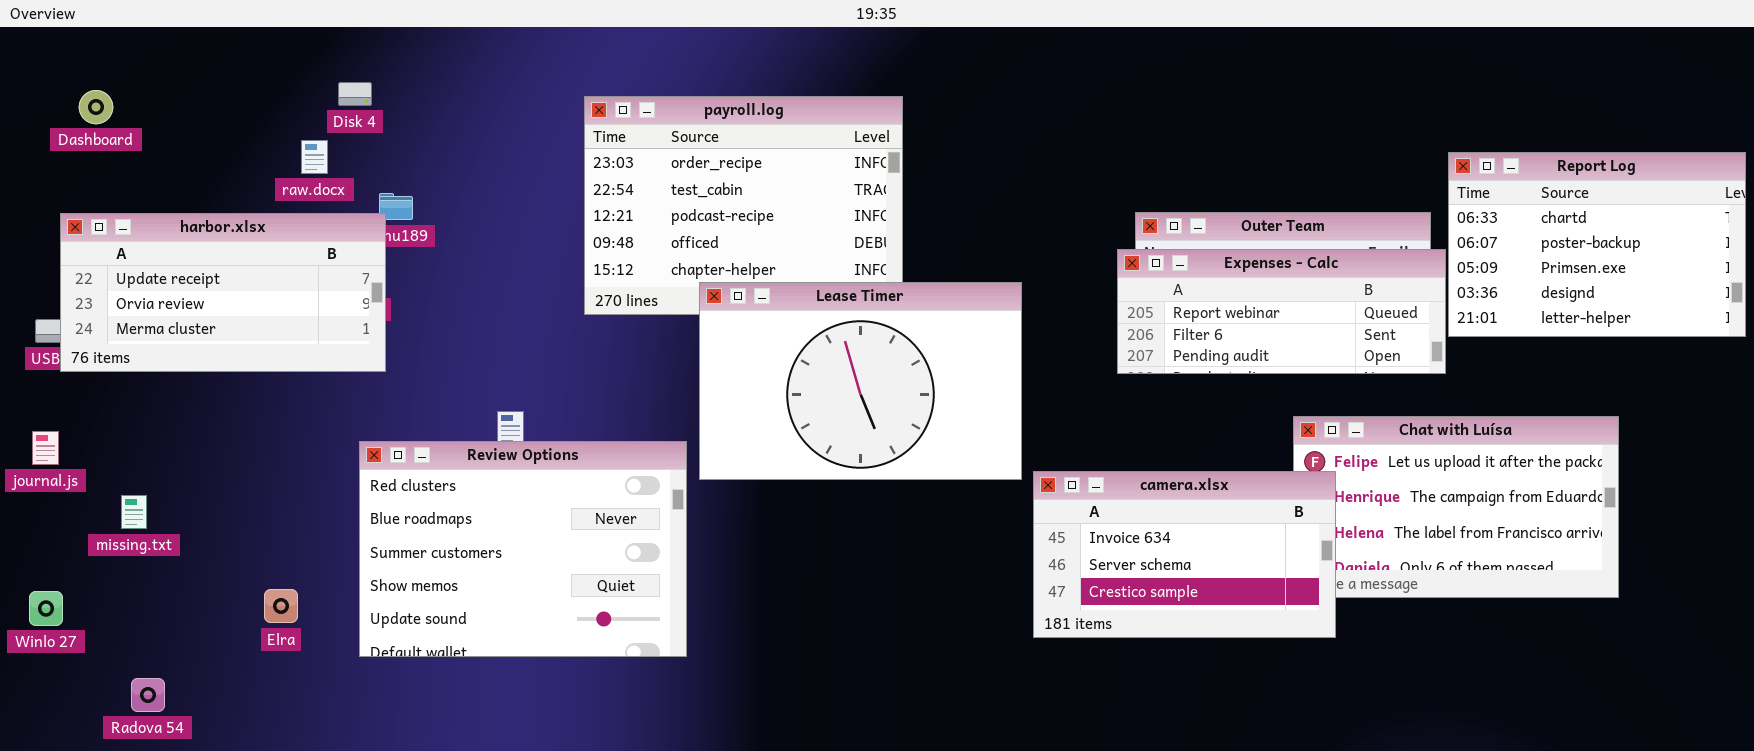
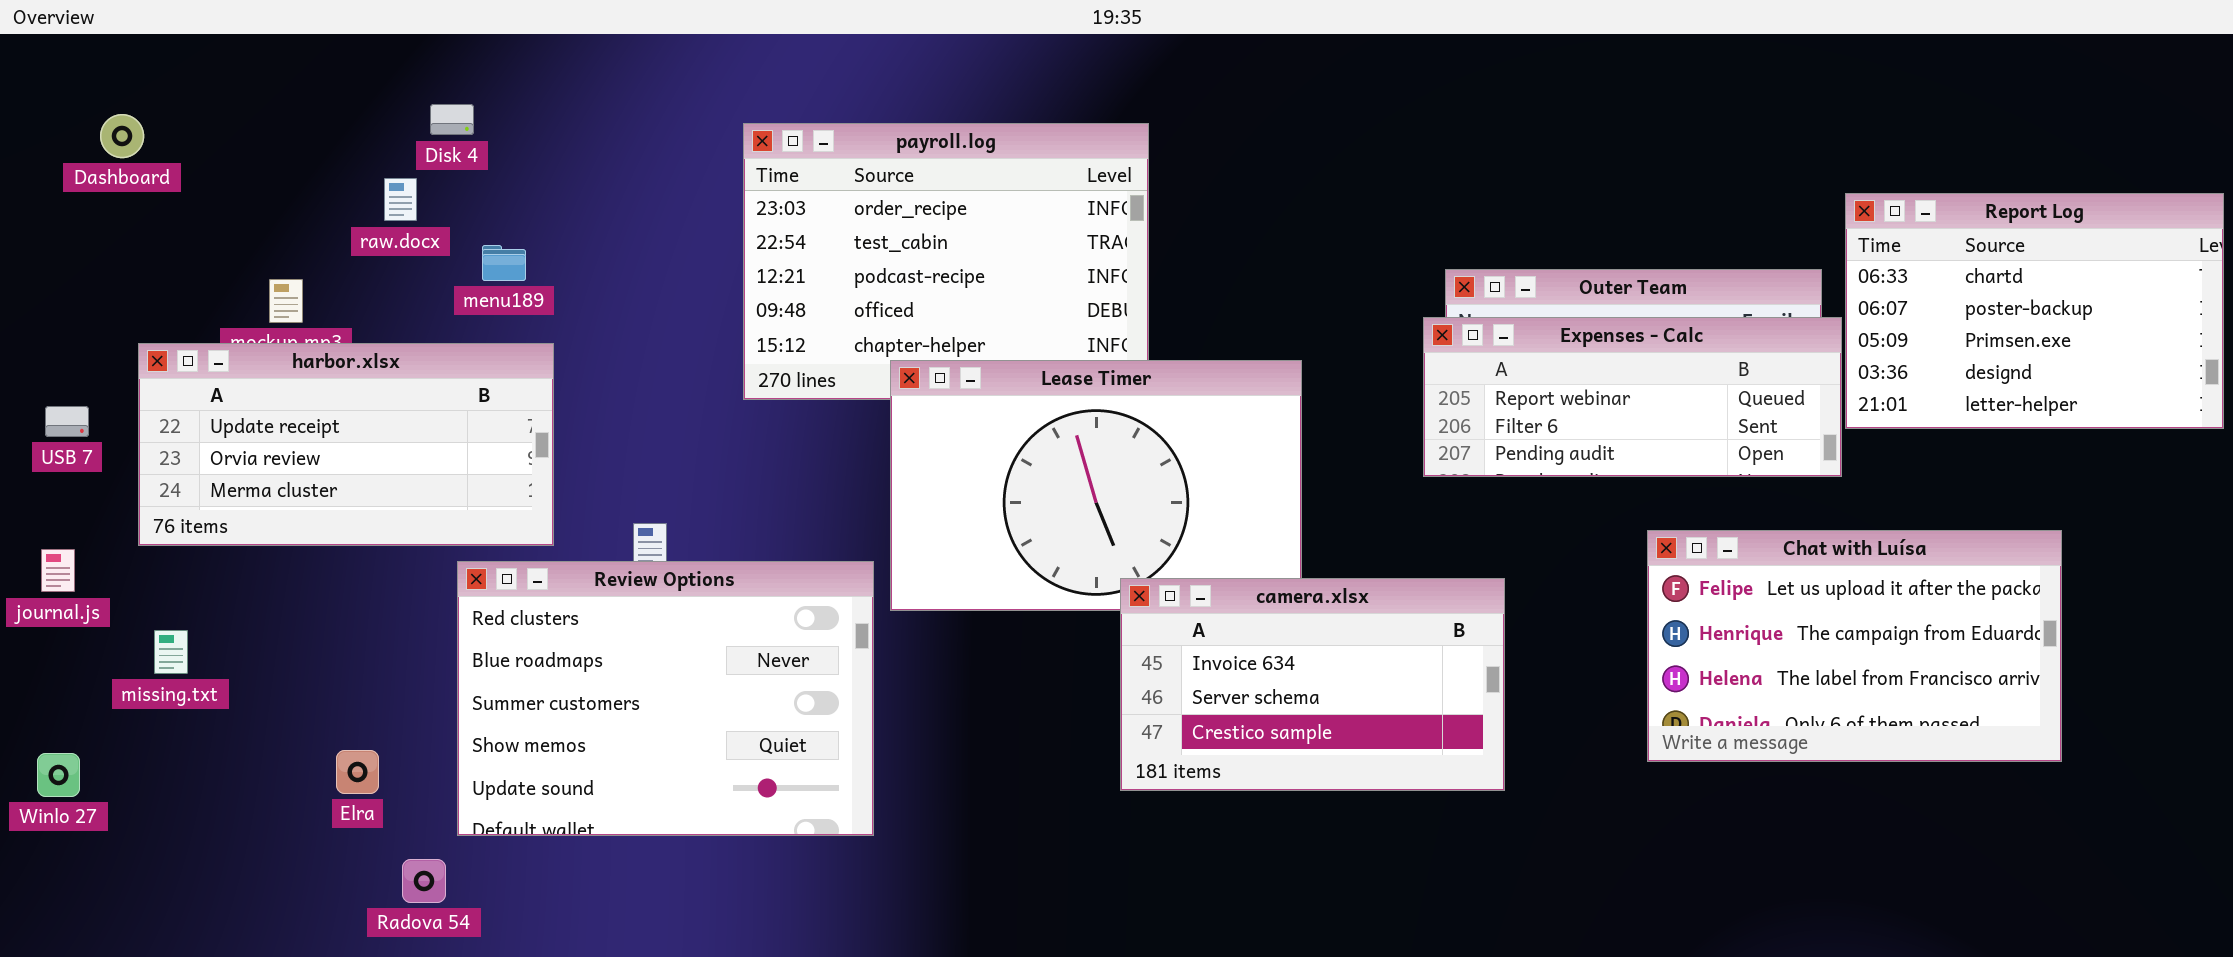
harbor.xlsx: [60,213,386,372] -> [138,343,554,546], moved
camera.xlsx: [1033,471,1336,638] -> [1120,578,1505,791], moved
Radova 54: [131,678,165,712] -> [402,859,446,903], moved

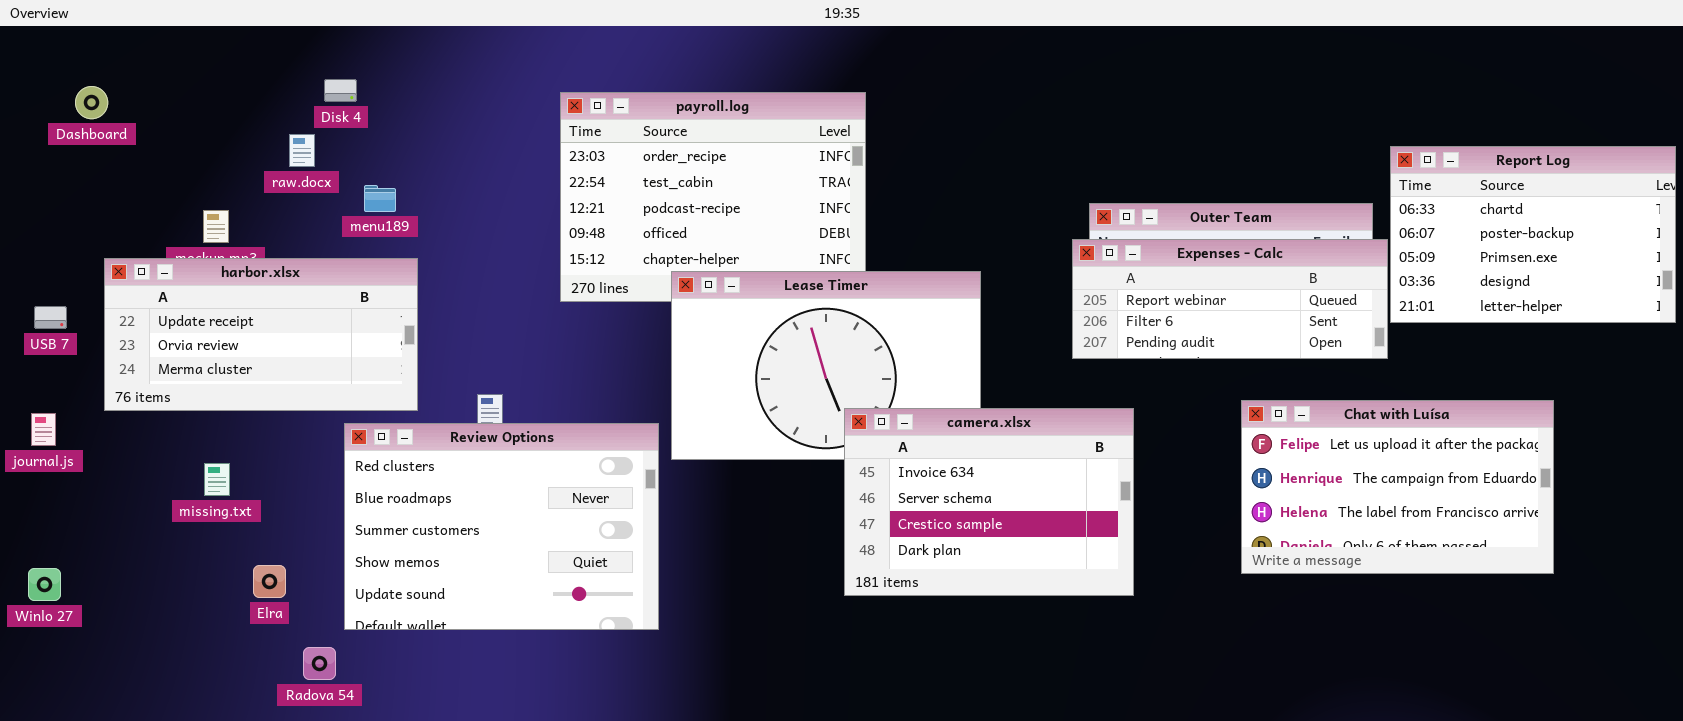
camera.xlsx: [1120,578,1505,791] -> [844,408,1134,596], resized
missing.txt: [154,630,188,674] -> [204,463,230,496], moved

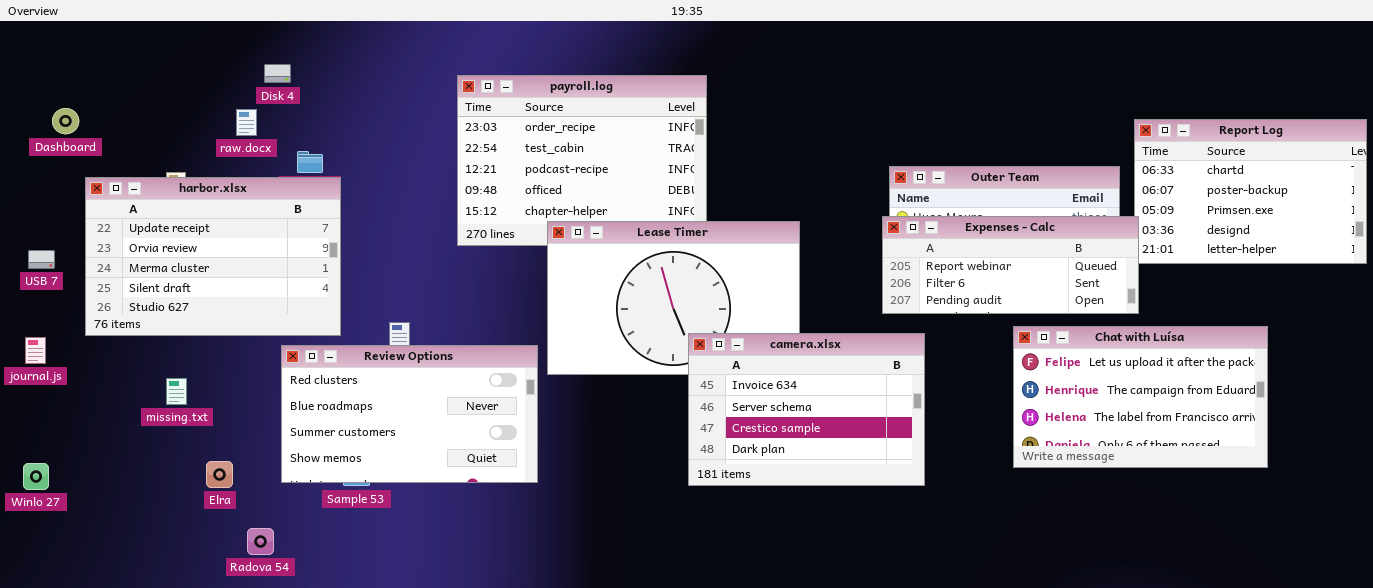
Dashboard: [75,86,108,119] -> [52,108,79,134], moved
Expenses - Calc: [1072,239,1388,359] -> [882,216,1139,314], moved
harbor.xlsx: [104,258,418,411] -> [85,177,341,336], resized
Review Options: [344,423,659,630] -> [281,345,538,483], resized

